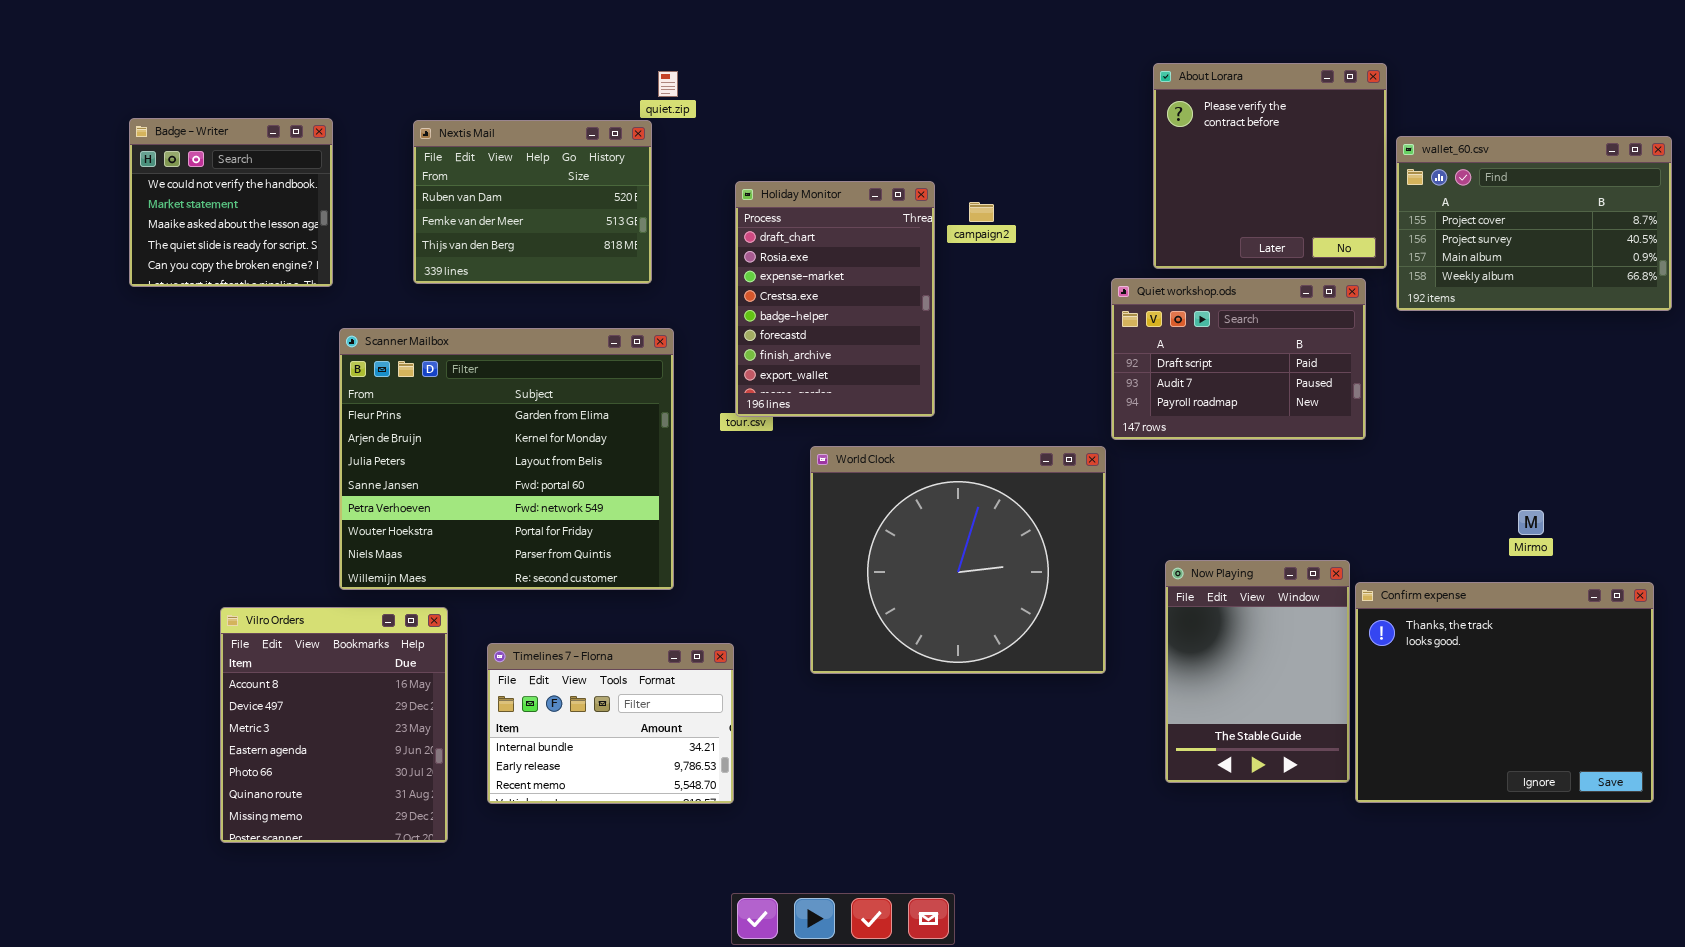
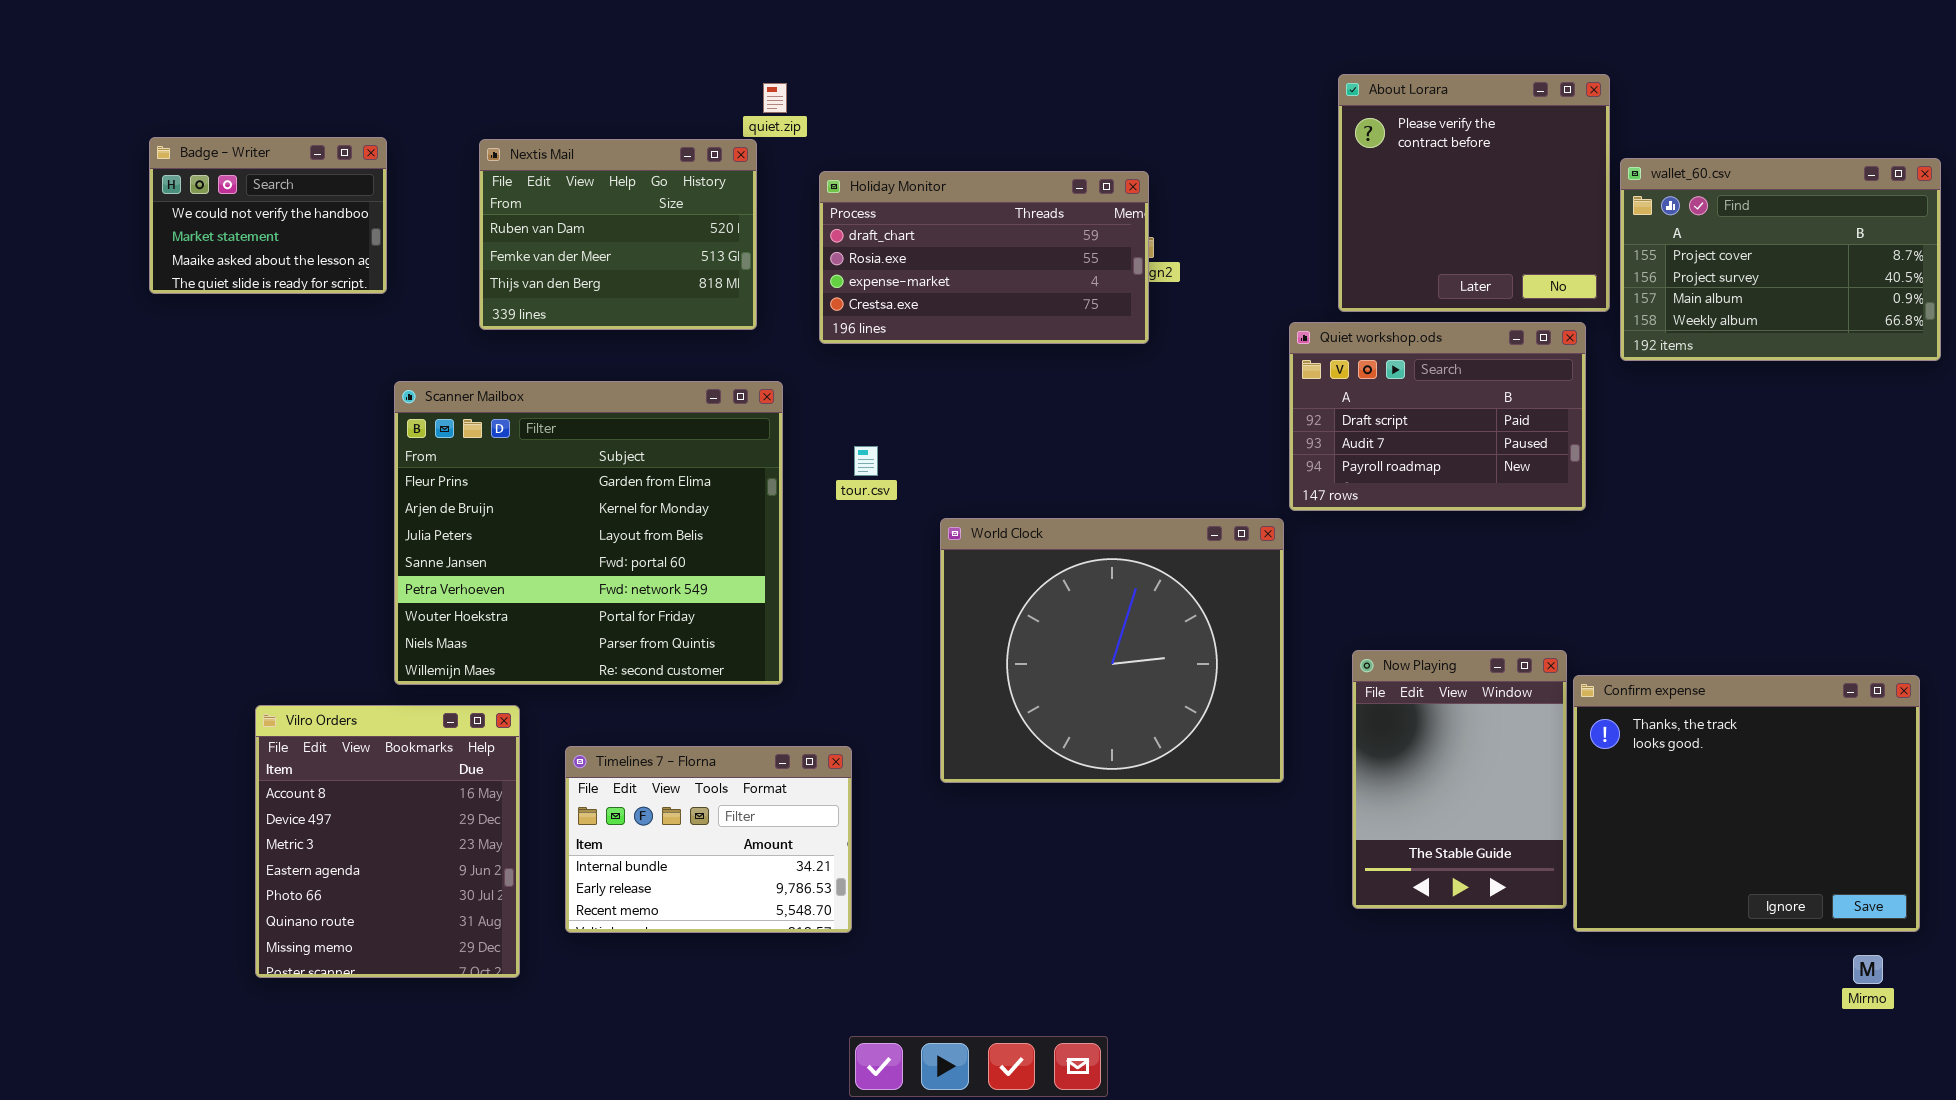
Badge - Writer: [129,118,333,287] -> [149,137,387,294], resized
Holiday Monitor: [735,181,935,417] -> [819,171,1149,344], moved, resized
Mirmo: [1518,510,1544,535] -> [1853,955,1883,984], moved

